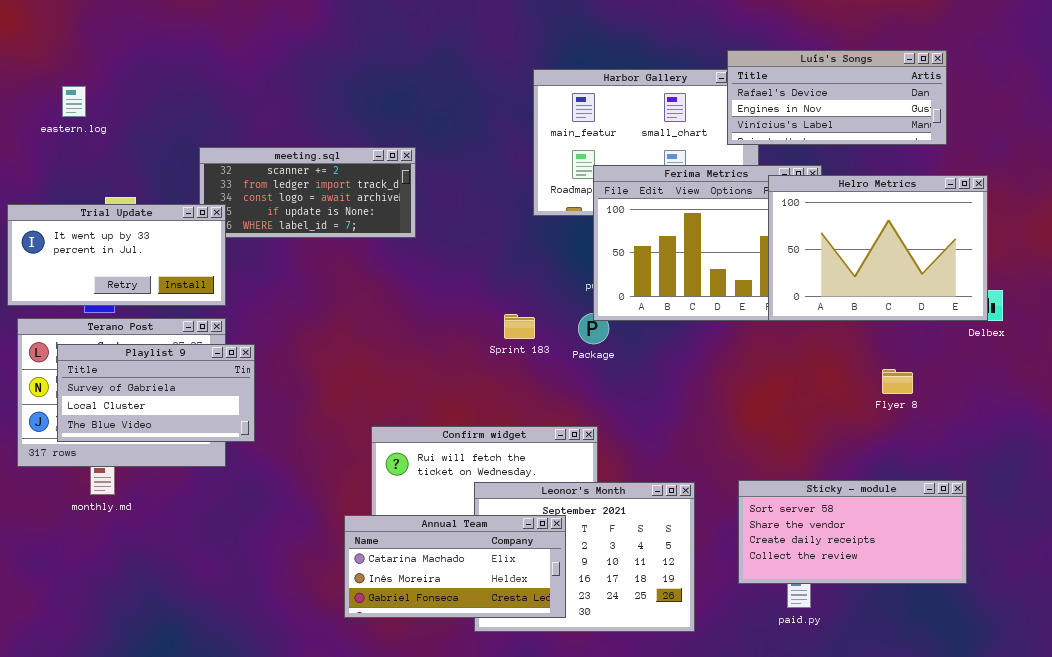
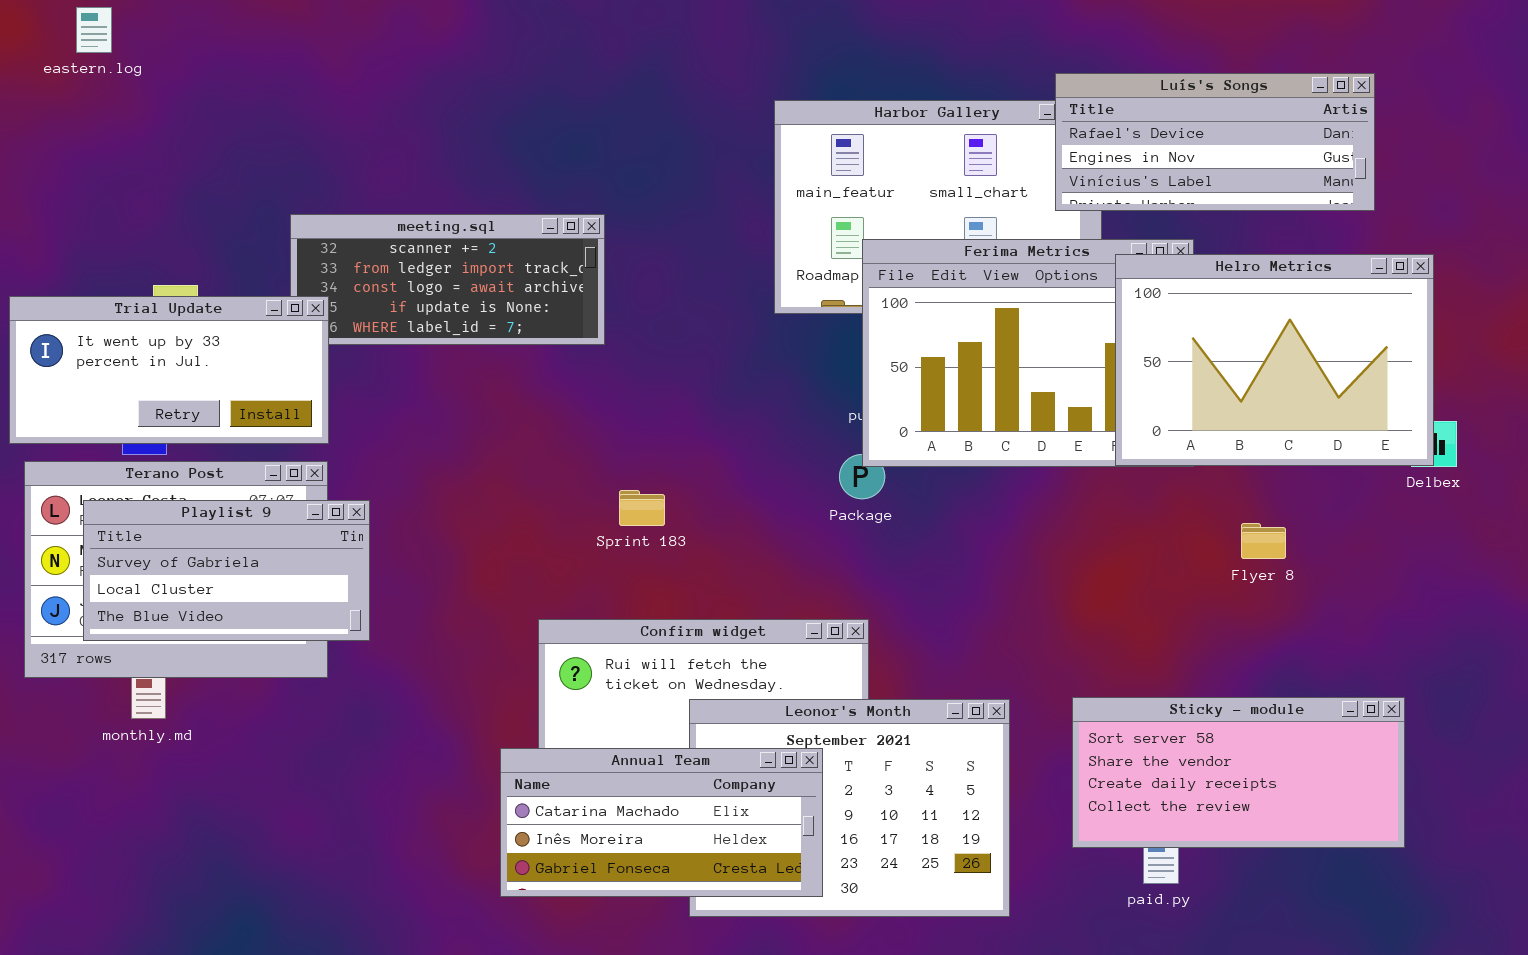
eastern.log: [62,86,86,117] -> [76,7,112,53], moved
Sprint 183: [504,314,535,339] -> [619,490,665,526], moved
Flyer 8: [882,369,913,394] -> [1241,523,1286,559], moved

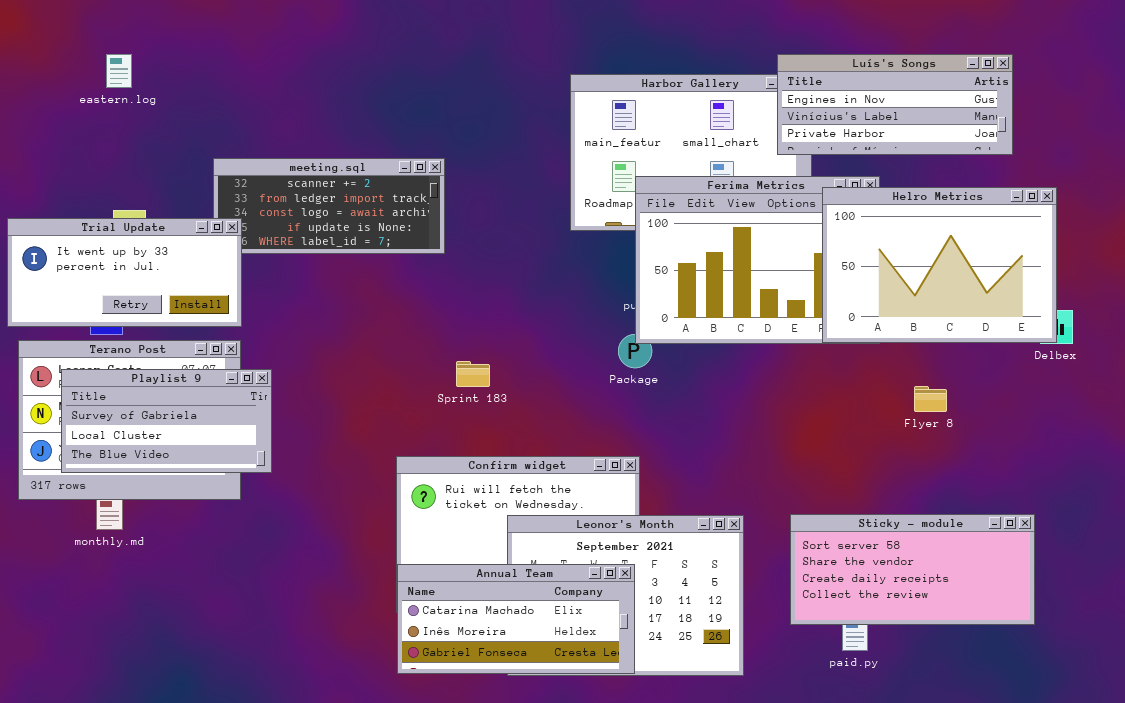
eastern.log: [76,7,112,53] -> [106,54,132,88], moved
Luís's Songs: [1055,73,1375,211] -> [777,54,1013,155], scrolled down 1 row
Annual Team: [500,748,823,897] -> [397,564,635,674], moved

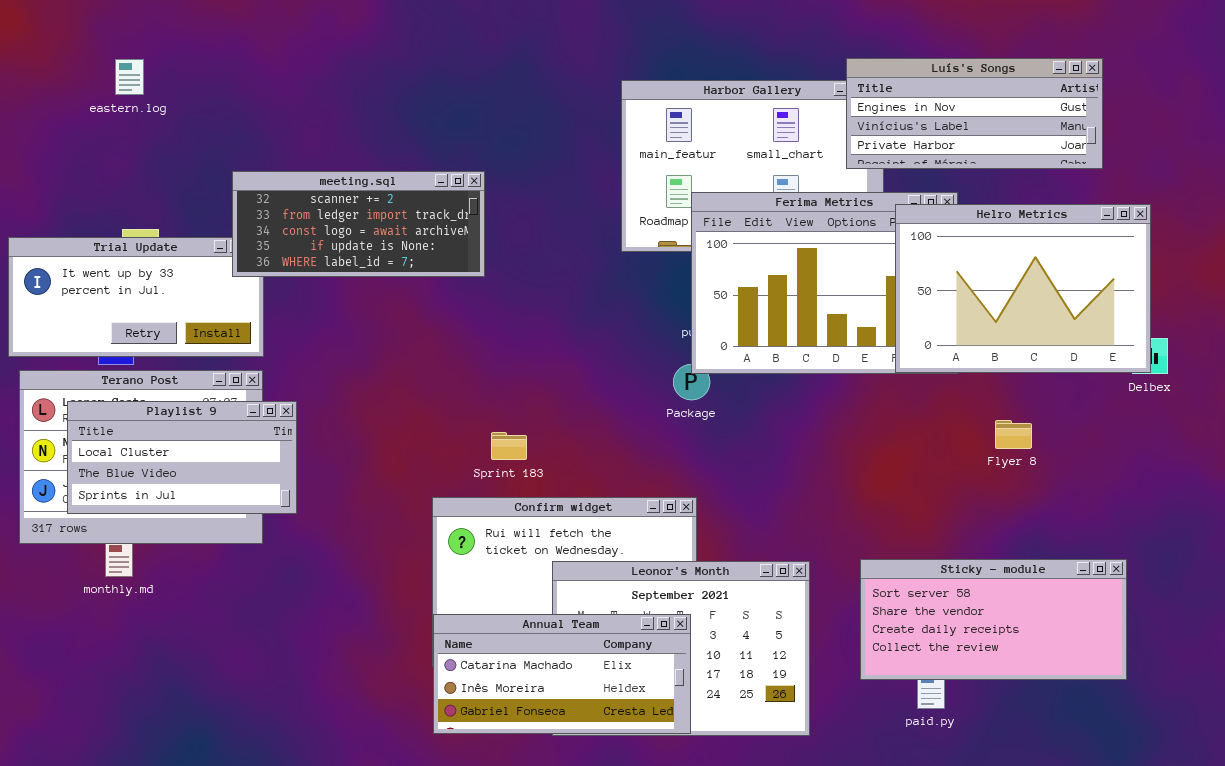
meeting.sql: [213,158,445,254] -> [232,171,485,277], raised
Sprint 183: [456,361,490,387] -> [491,432,527,460], moved
Playlist 9: [61,369,272,473] -> [67,401,297,514], scrolled down 1 row

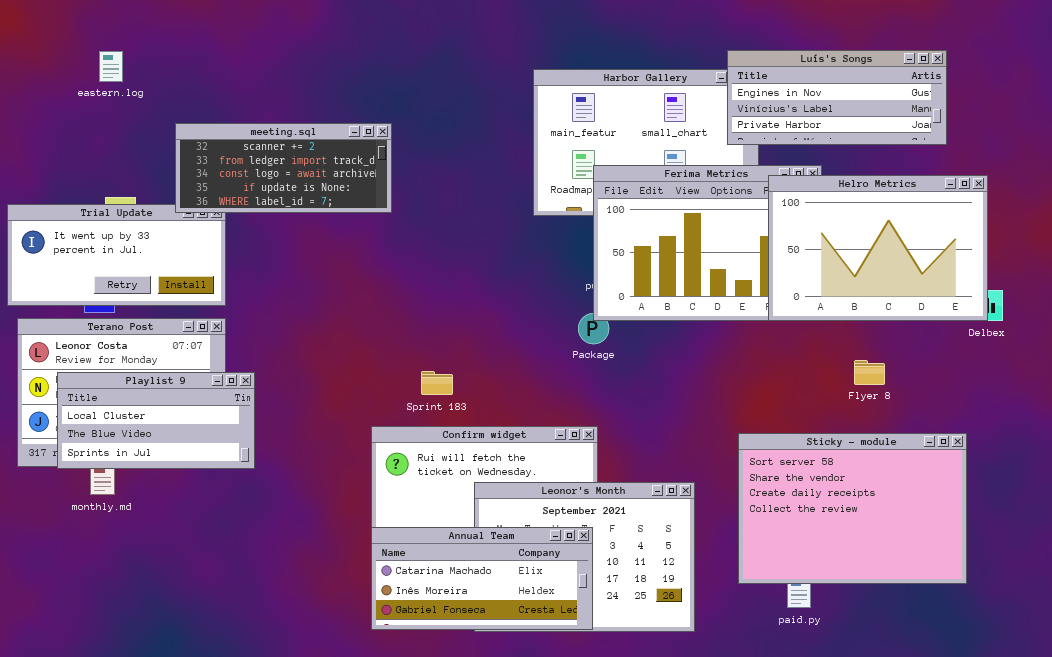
meeting.sql: [232,171,485,277] -> [175,123,392,213], moved
Playlist 9: [67,401,297,514] -> [57,372,255,469], moved
Sticky - module: [860,559,1127,680] -> [738,433,967,584], resized

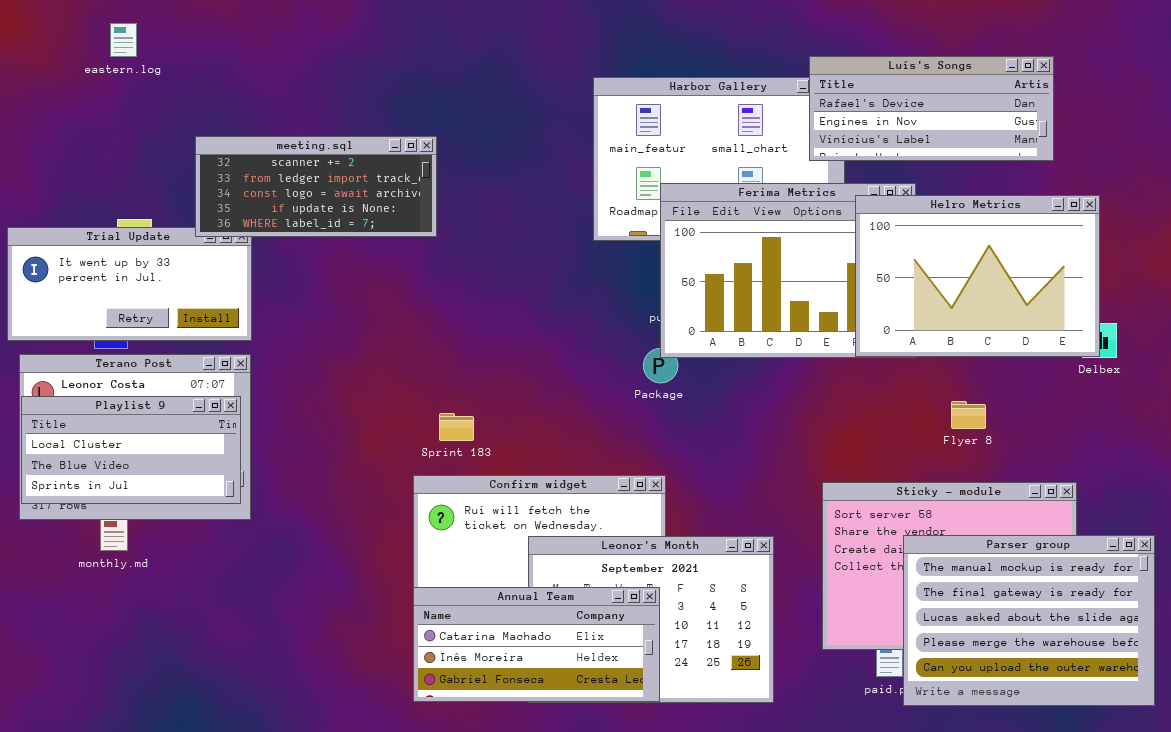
Luís's Songs: [727,50,947,145] -> [809,56,1054,161], scrolled up 1 row
eastern.log: [99,51,123,82] -> [110,23,137,57], moved
Sprint 183: [421,371,453,395] -> [439,413,474,441], moved
Playlist 9: [57,372,255,469] -> [21,396,241,504], moved
Parser group: none -> [903,535,1155,706], opened

